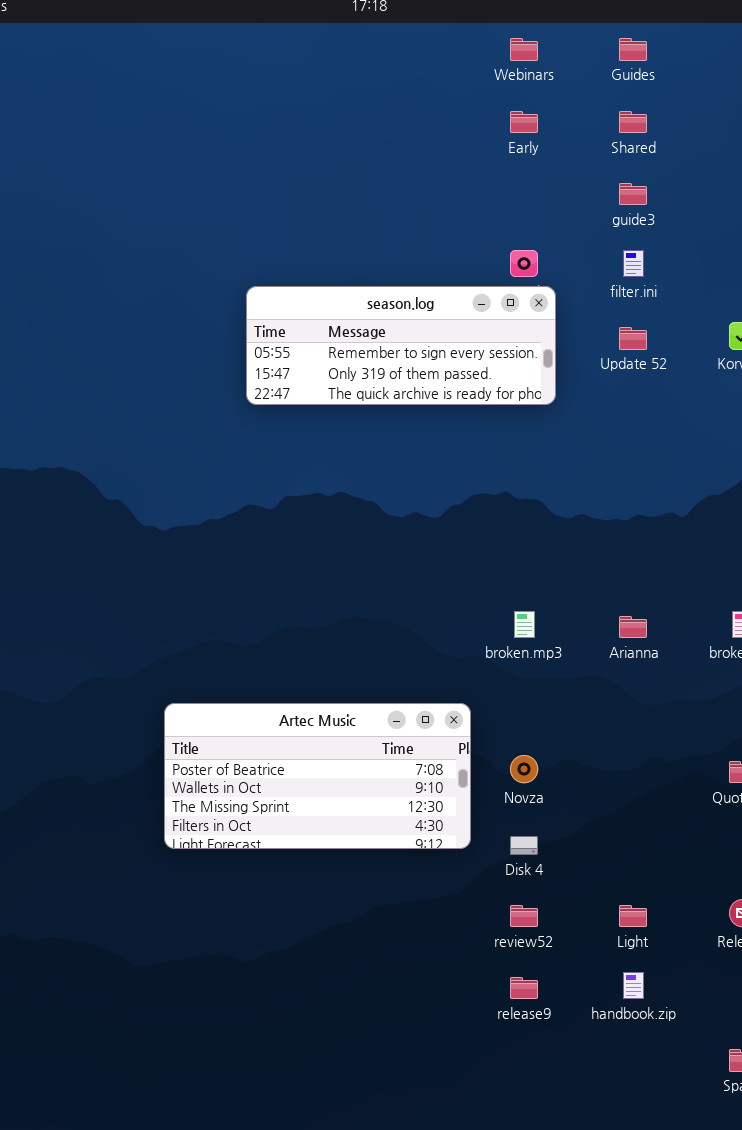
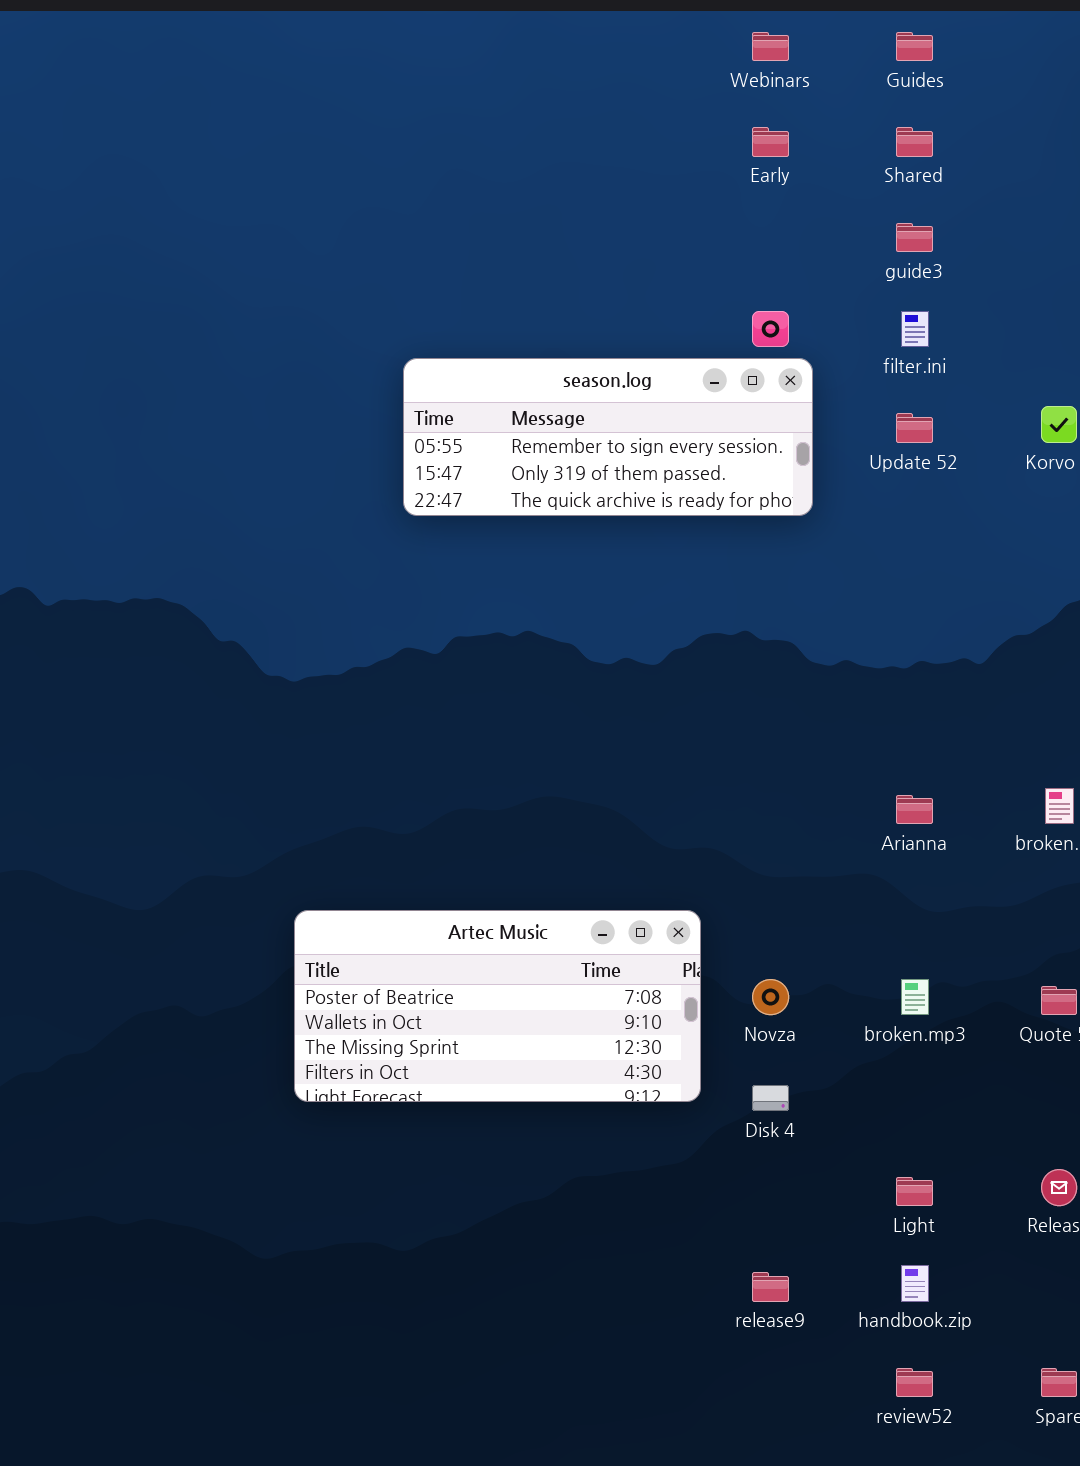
broken.mp3: [514,611,535,638] -> [901,979,929,1015], moved
review52: [510,905,538,927] -> [896,1368,933,1397], moved

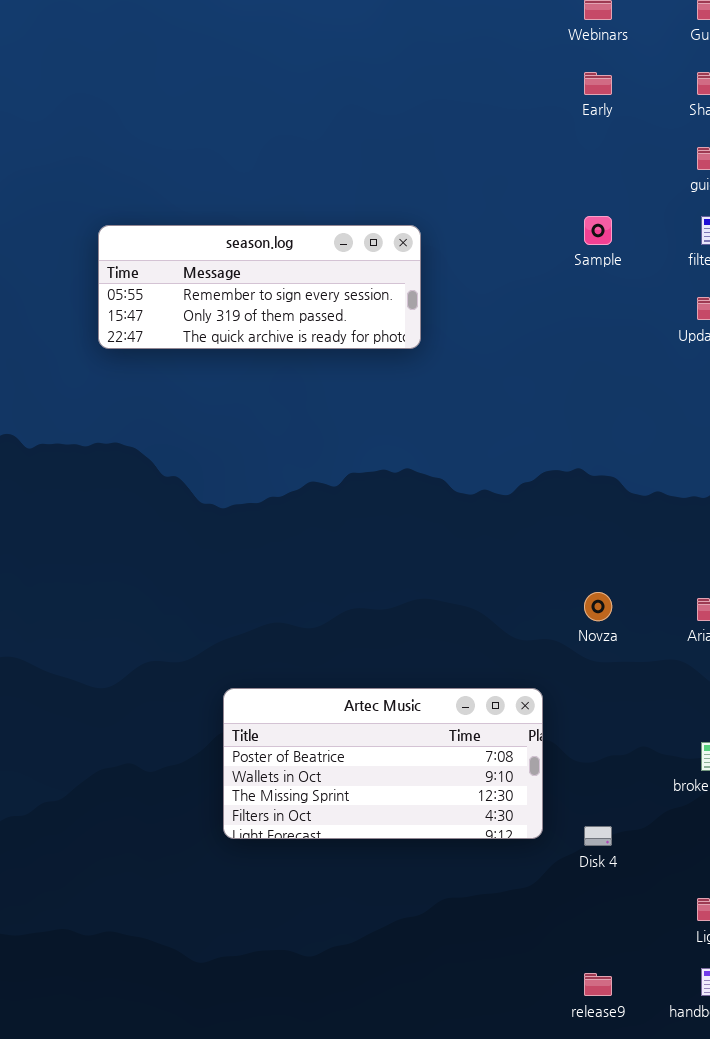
season.log: [403,358,813,516] -> [98,225,421,349], moved
Novza: [752,979,789,1015] -> [584,592,612,621], moved

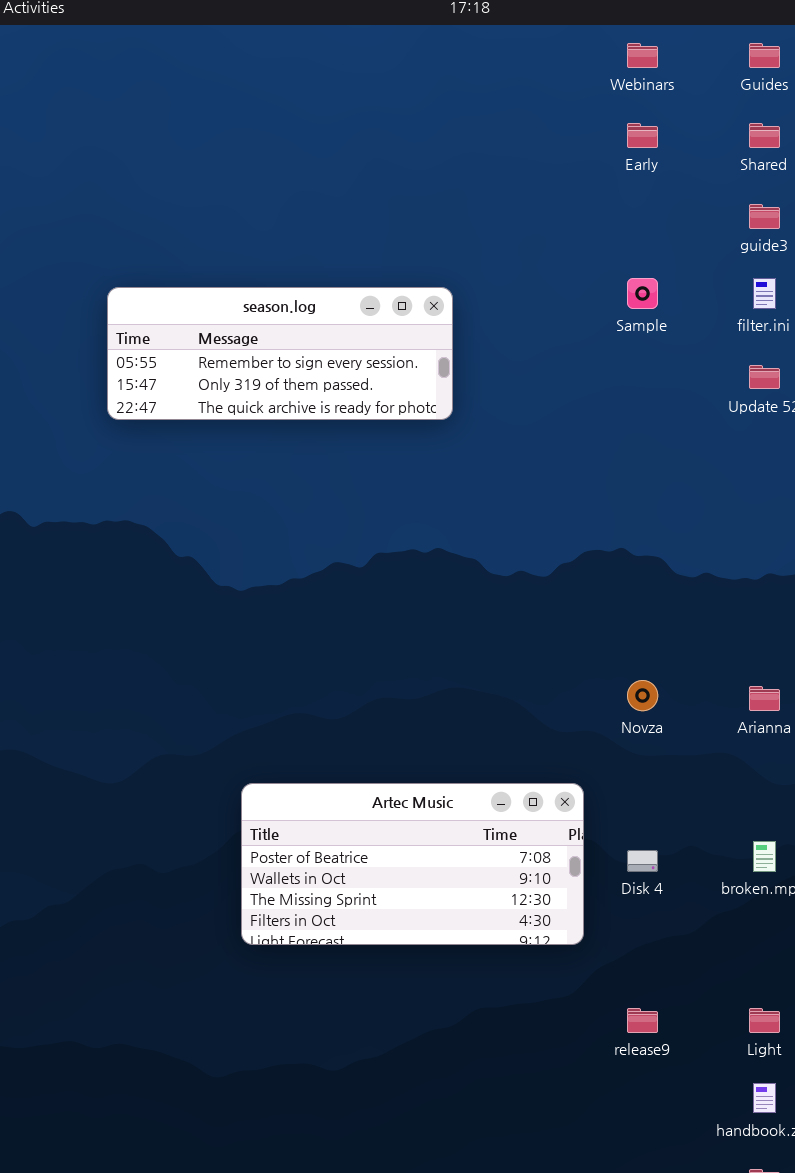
Disk 4: [584,826,612,846] -> [627,850,658,872], moved
release9: [584,973,612,996] -> [627,1008,658,1033], moved

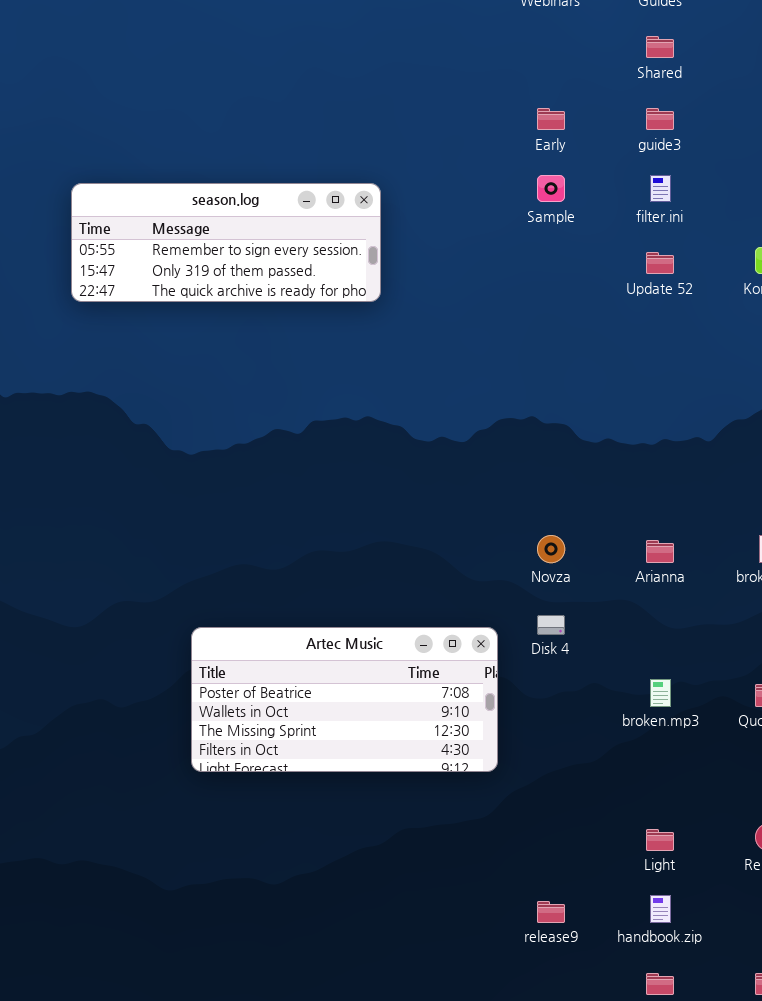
Early: [627,123,658,148] -> [537,108,565,130], moved
Disk 4: [627,850,658,872] -> [537,615,565,635], moved
release9: [627,1008,658,1033] -> [537,901,565,923], moved

